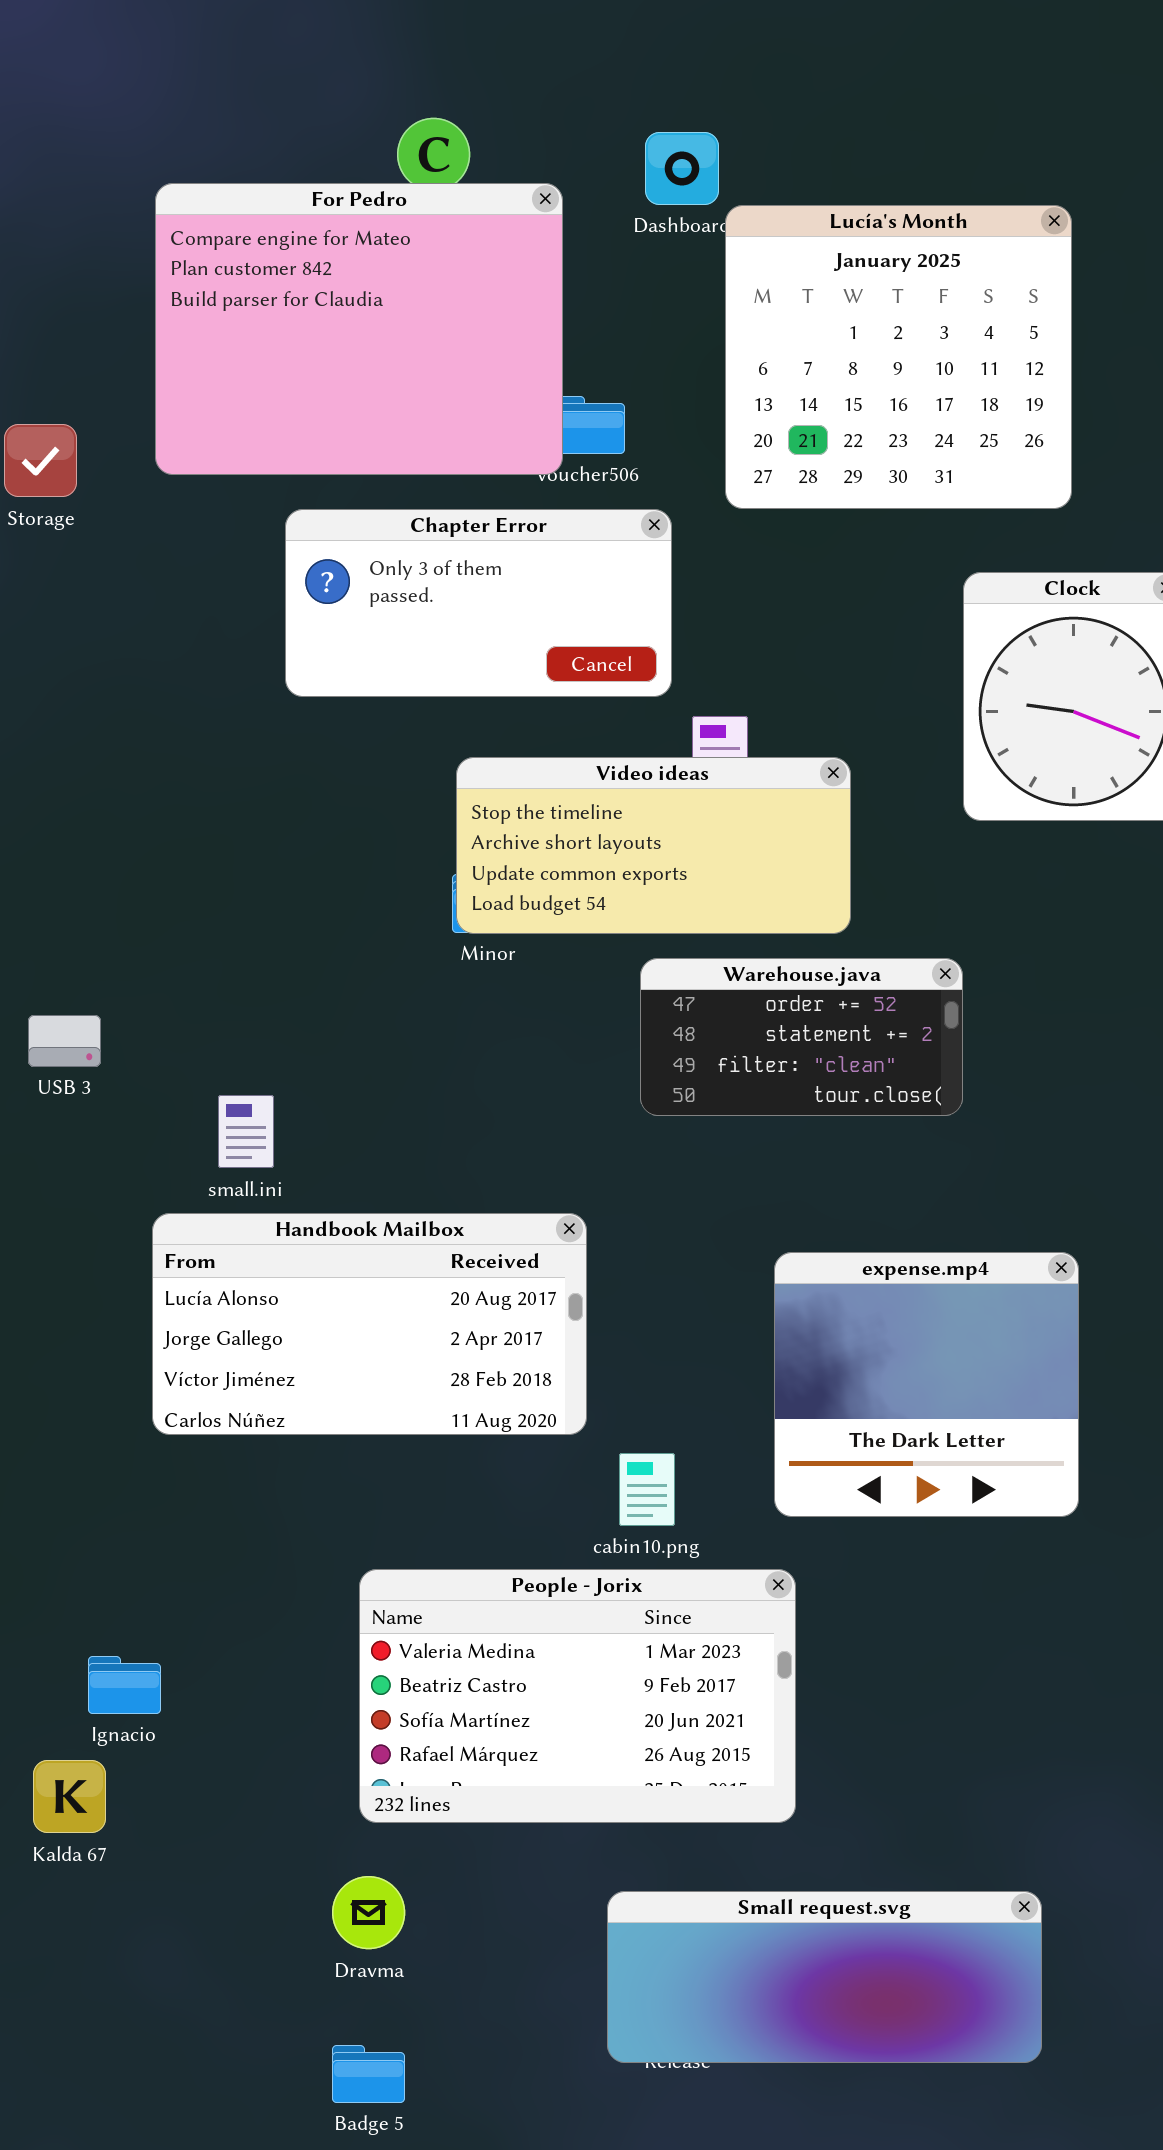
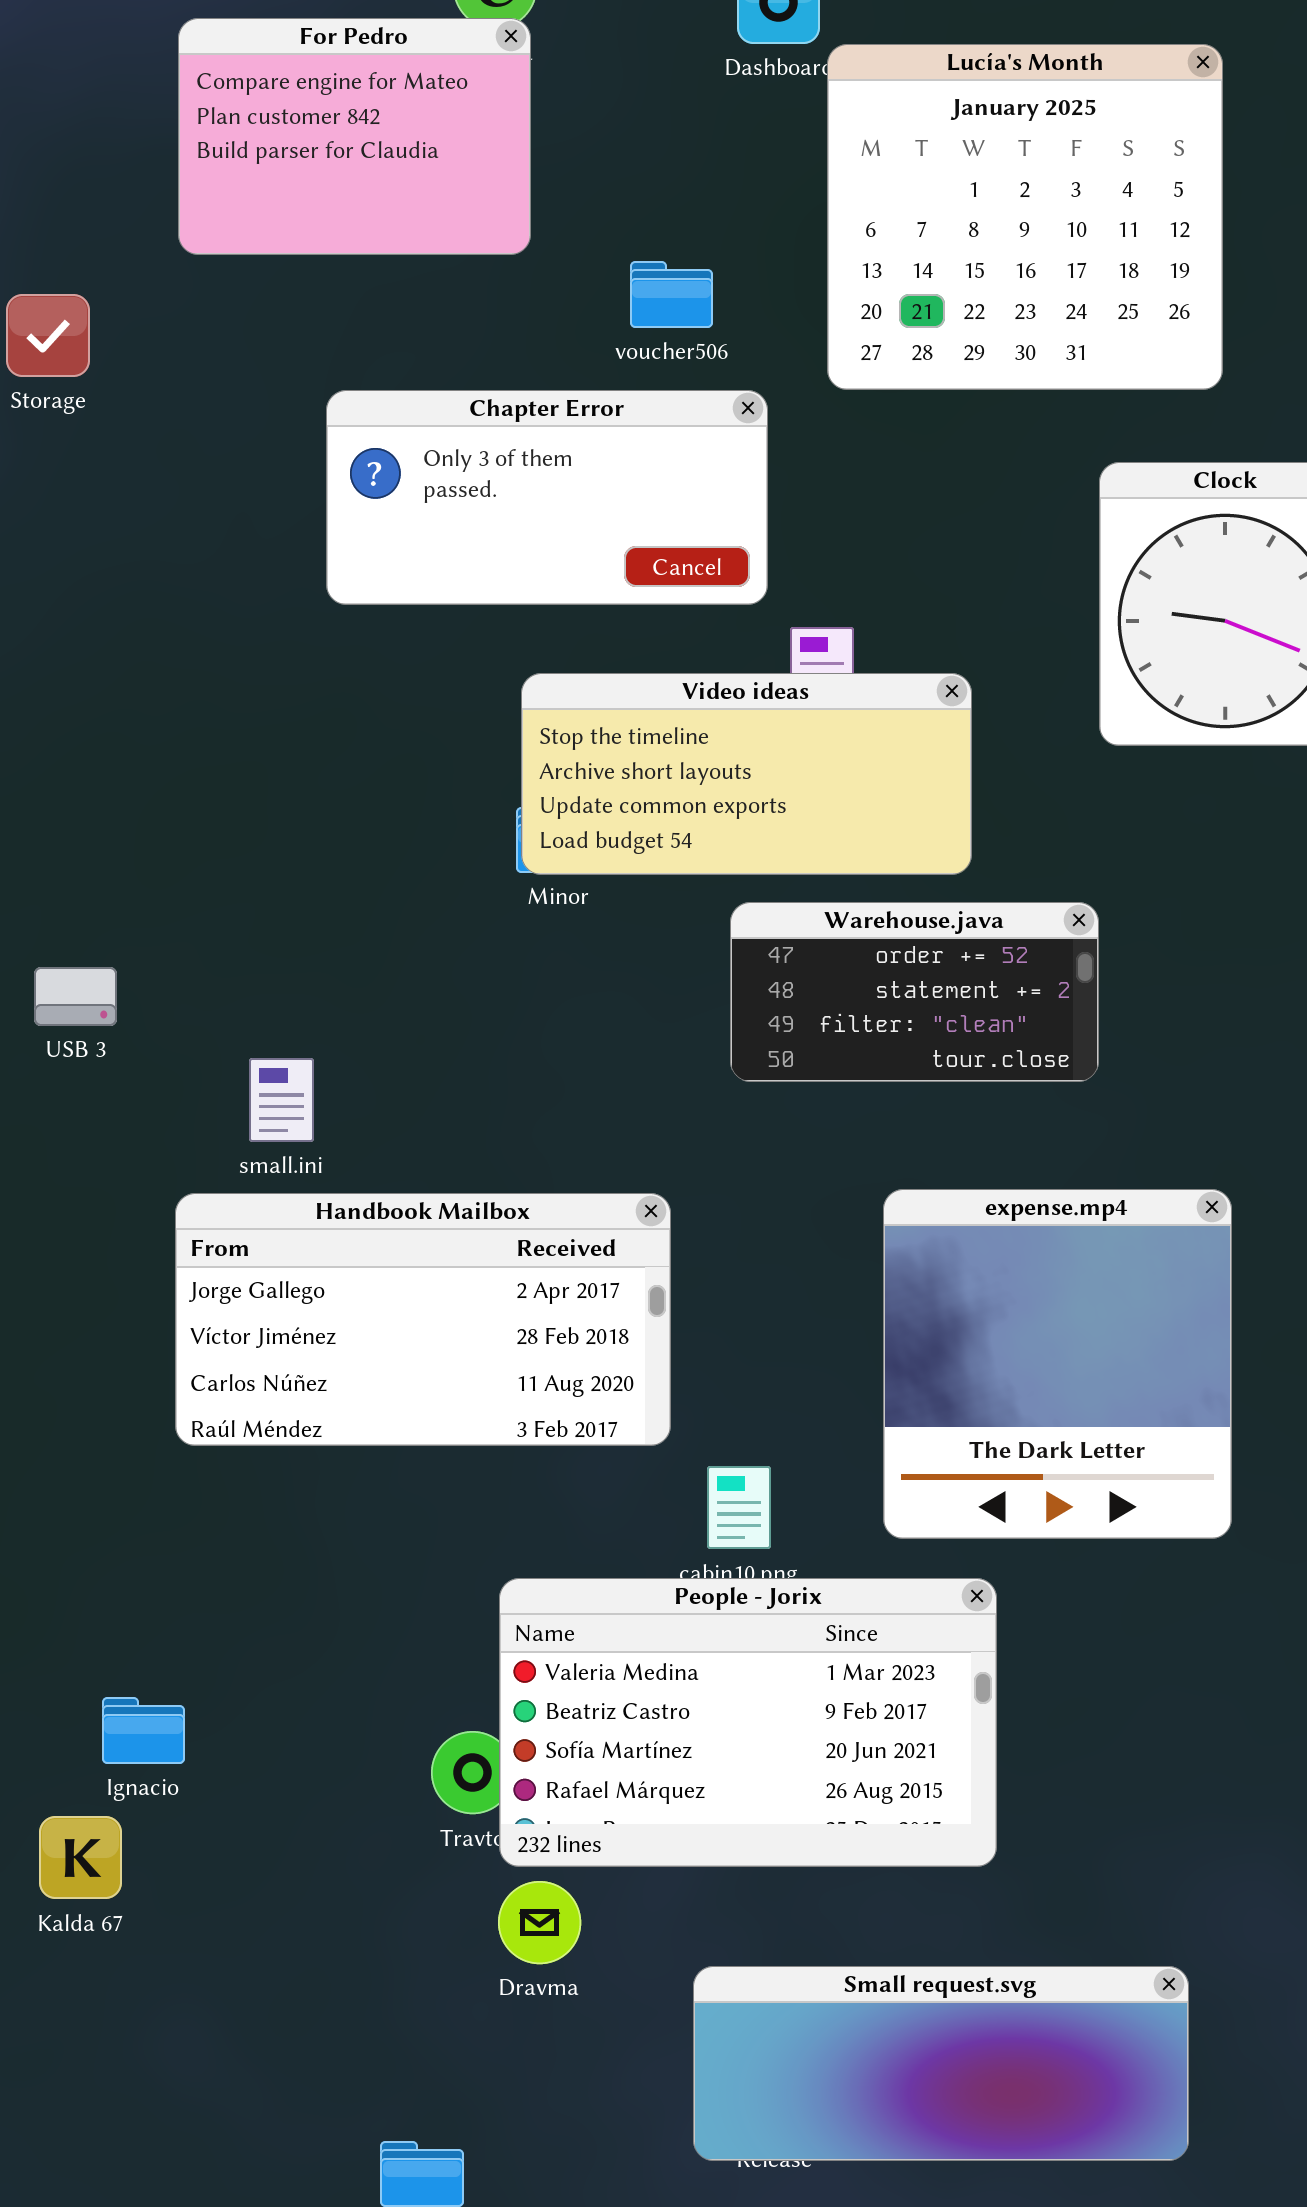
For Pedro: [155,183,563,475] -> [178,18,531,255], resized
Handbook Mailbox: [152,1213,587,1435] -> [175,1193,671,1446], scrolled down 1 row
expense.mp4: [774,1252,1079,1517] -> [883,1189,1232,1539], resized
People - Jorix: [359,1569,796,1823] -> [499,1578,997,1867], moved
Dravma: [332,1876,405,1949] -> [498,1881,581,1964], moved

